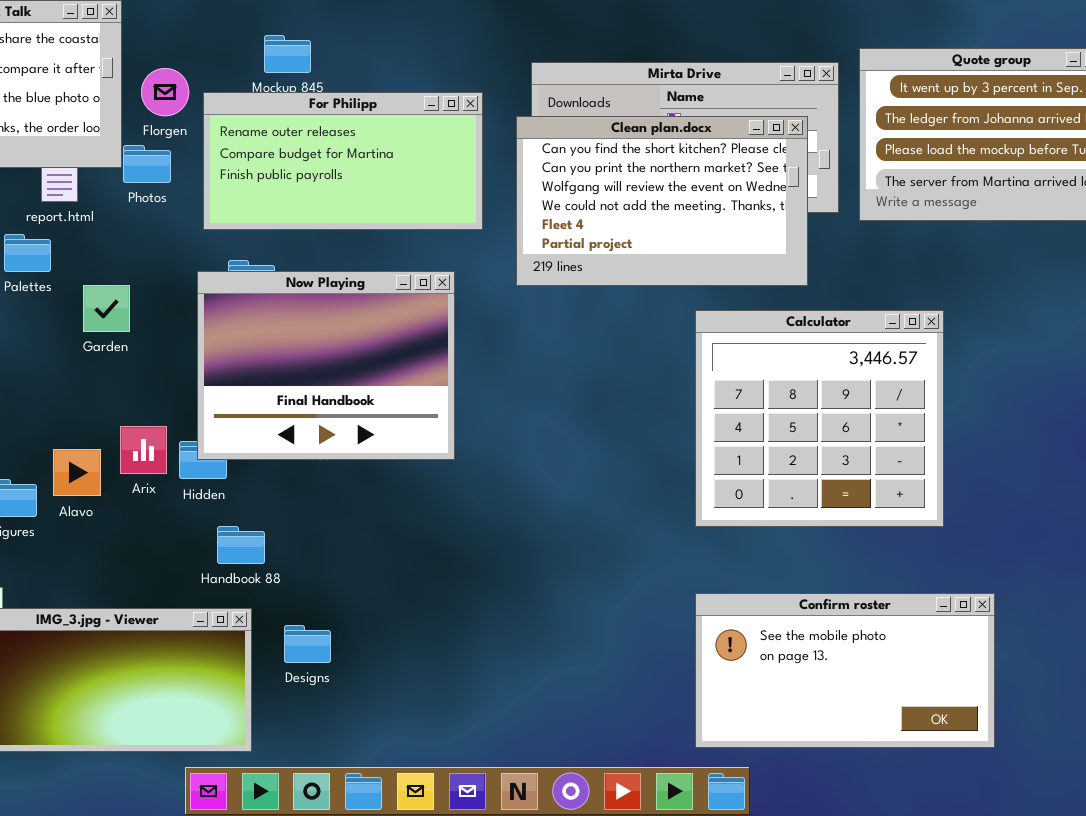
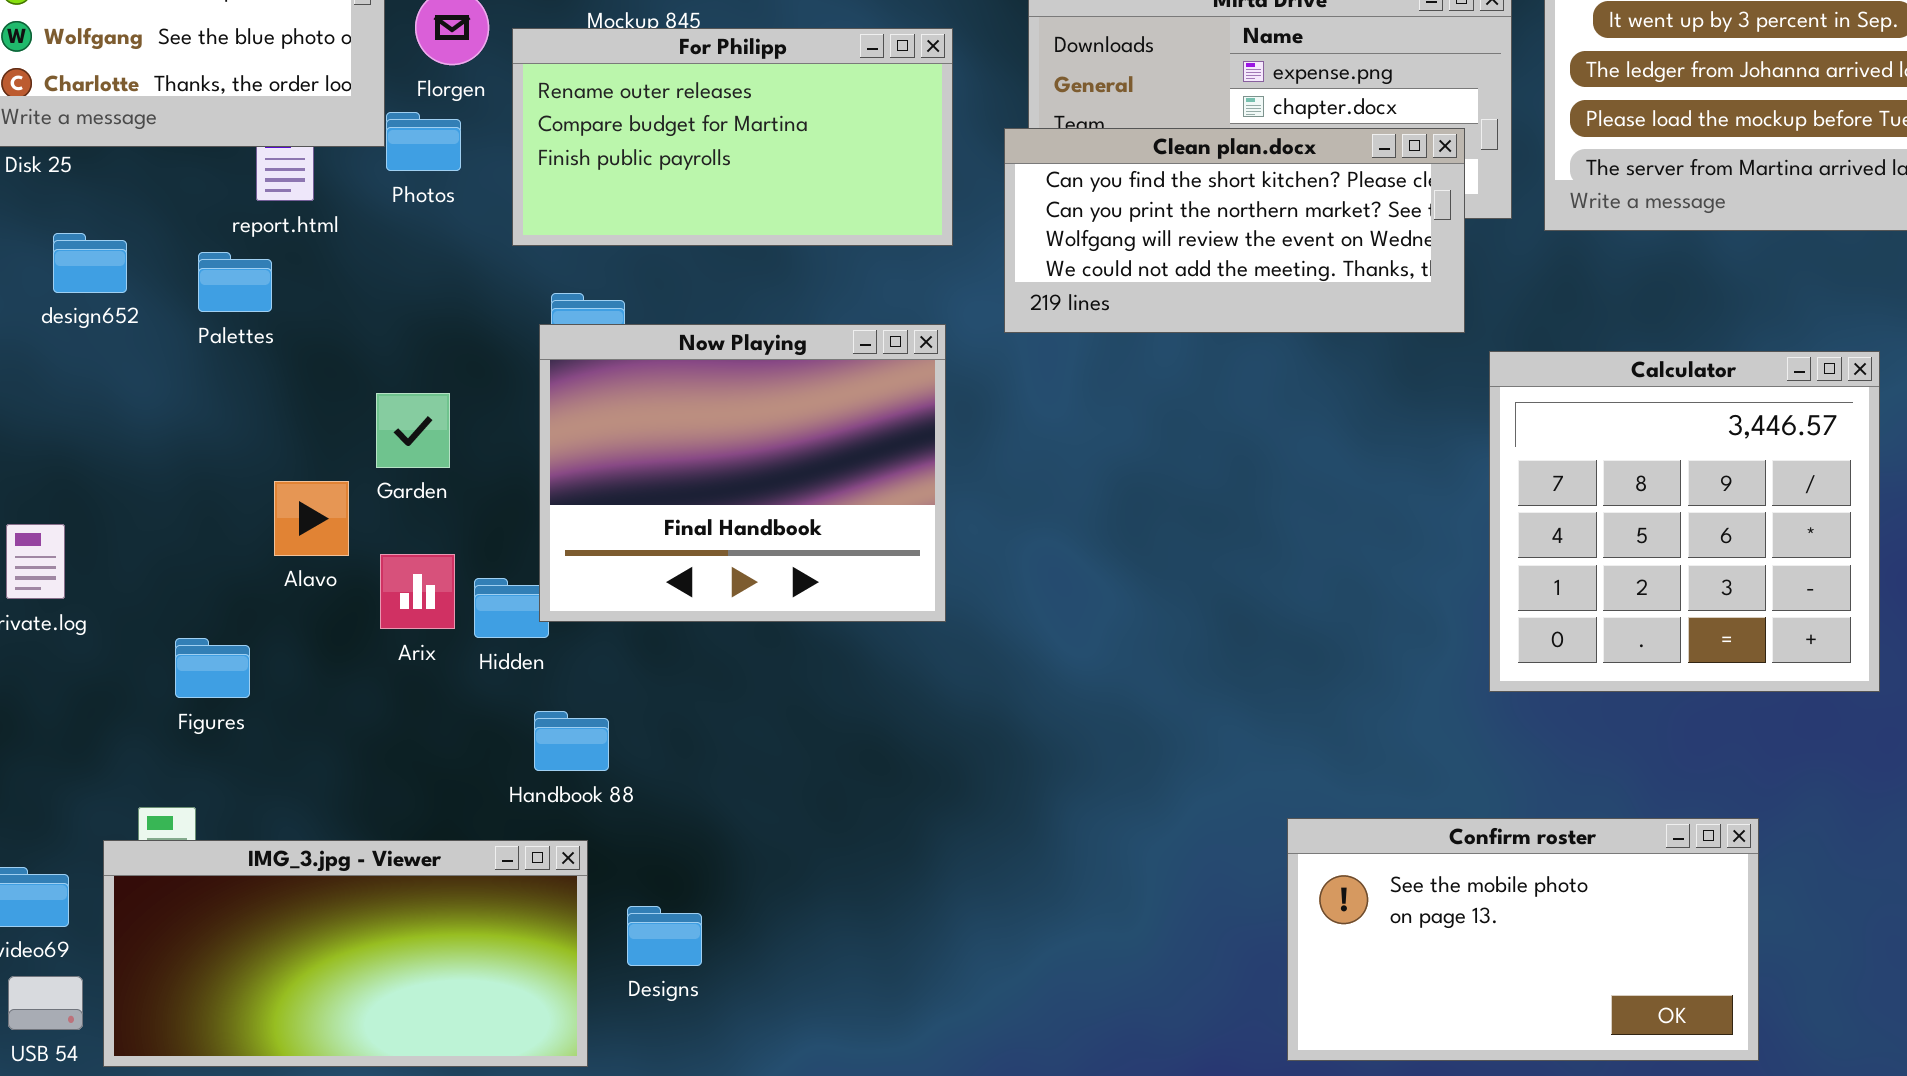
Clean plan.docx: [516,116,808,286] -> [1004,128,1465,333], resized
Now Playing: [197,271,455,460] -> [539,324,946,622], moved
Garden: [83,285,130,332] -> [376,393,450,468], moved
Calculator: [695,310,944,527] -> [1489,351,1880,692], moved
Alavo: [53,449,101,496] -> [274,481,349,556], moved
Designs: [284,625,331,663] -> [627,906,702,966], moved

